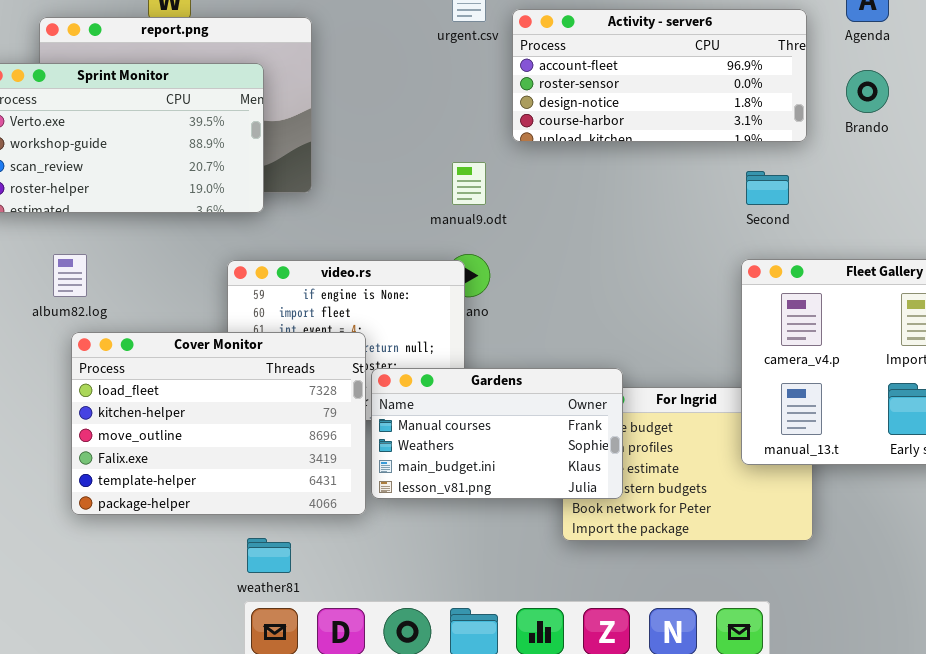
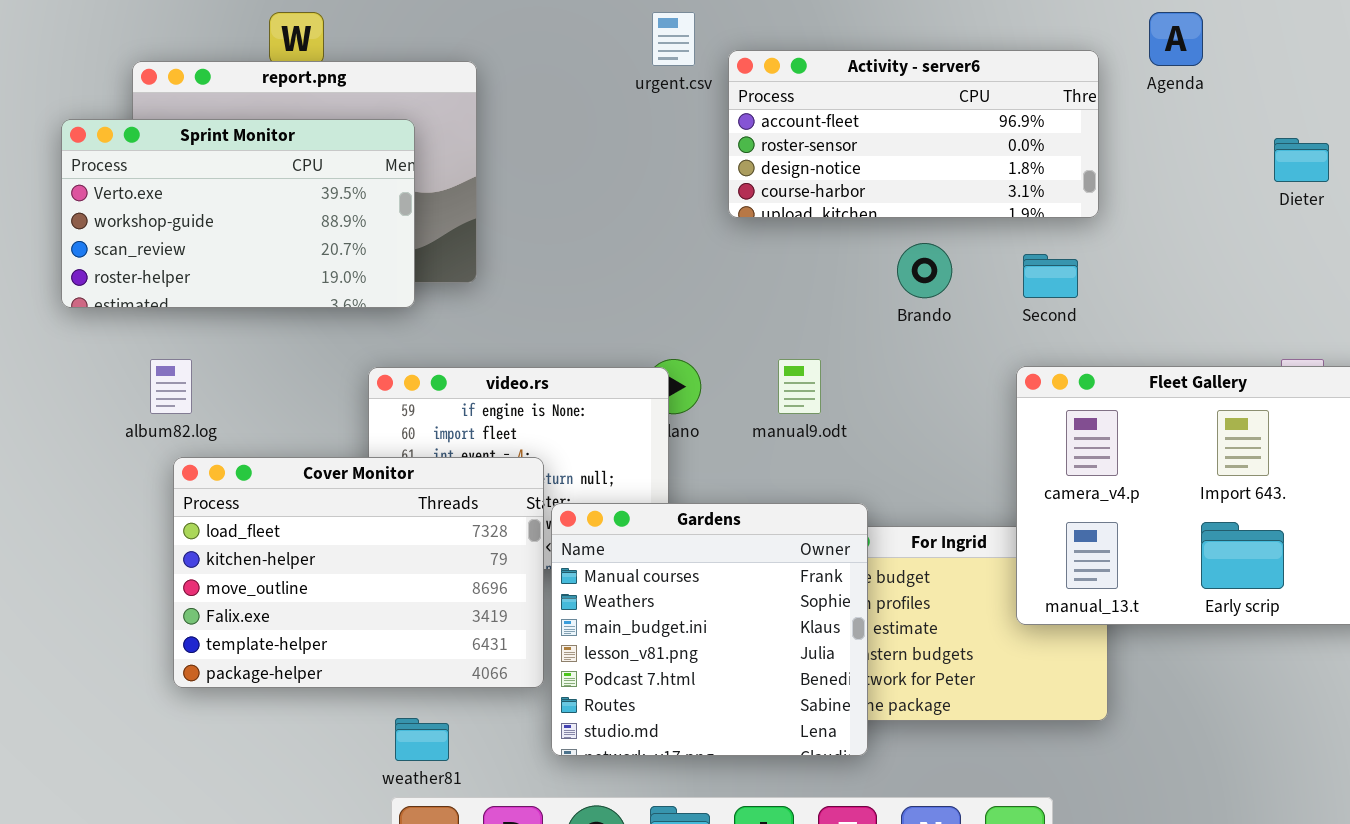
Brando: [846,70,889,113] -> [897,243,952,298], moved
manual9.odt: [452,162,486,205] -> [778,359,821,414], moved
Gardens: [371,368,623,499] -> [551,503,868,756], resized

